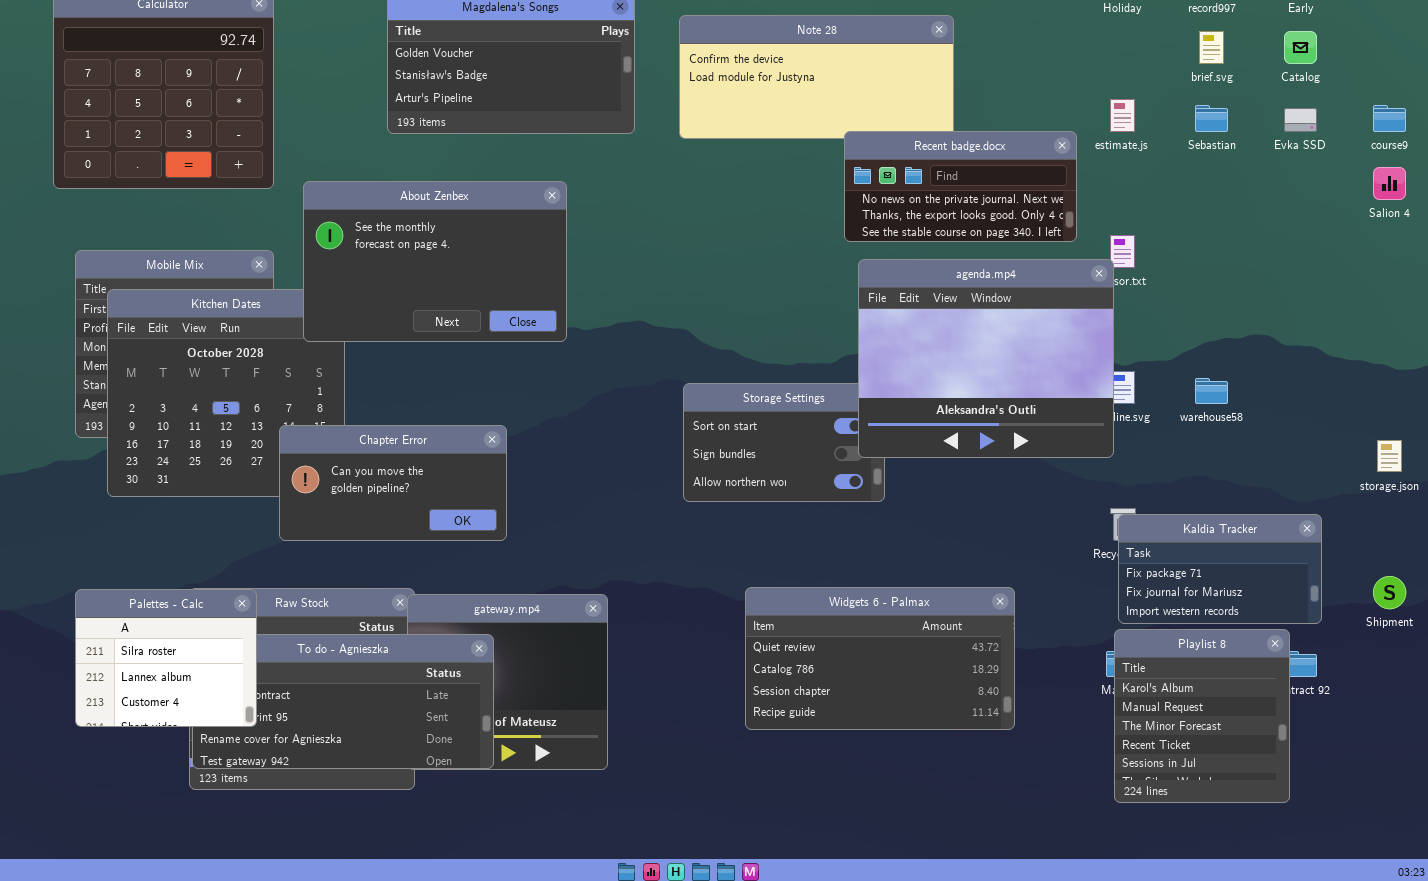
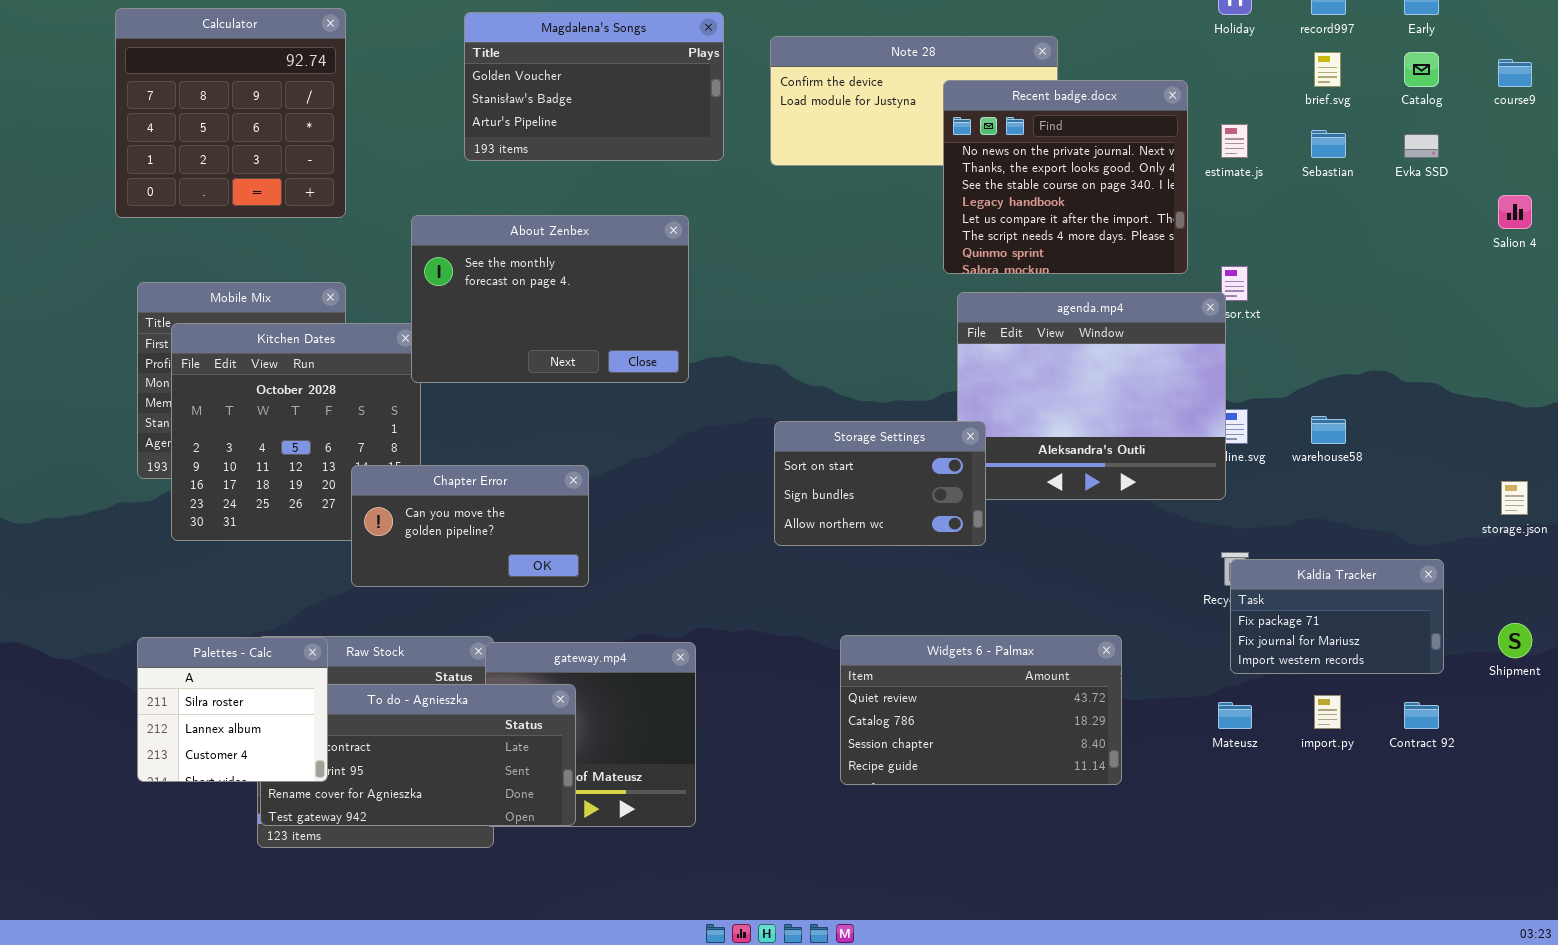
course9: [1373,105,1406,132] -> [1498,59,1532,87], moved
Recent badge.docx: [844,131,1077,242] -> [943,80,1188,274], resized
About Zenbex: [303,181,567,342] -> [411,215,689,383], moved
Storage Settings: [683,383,885,502] -> [774,421,986,546], raised
Playlist 8: [1114,629,1290,803] -> none, closed

